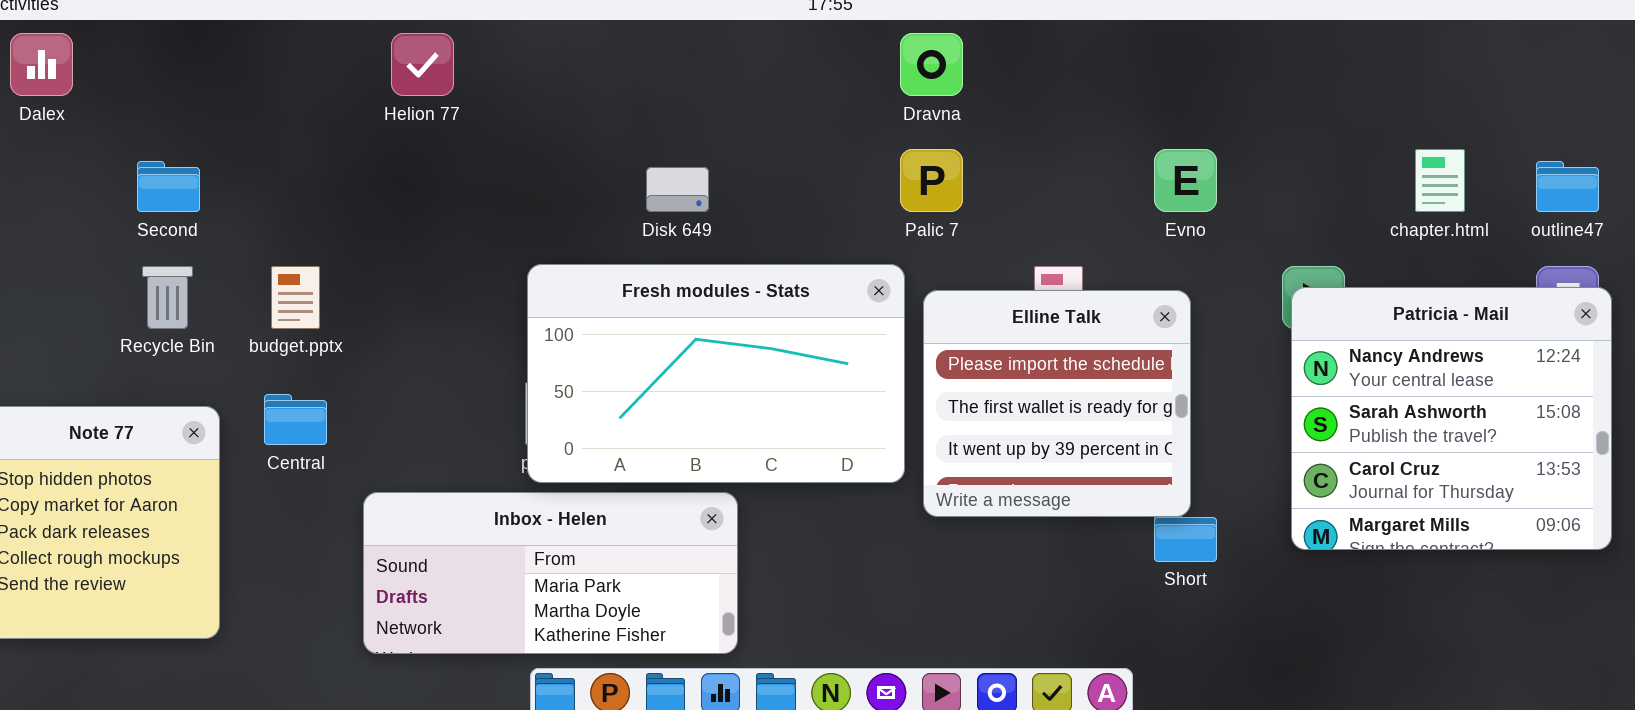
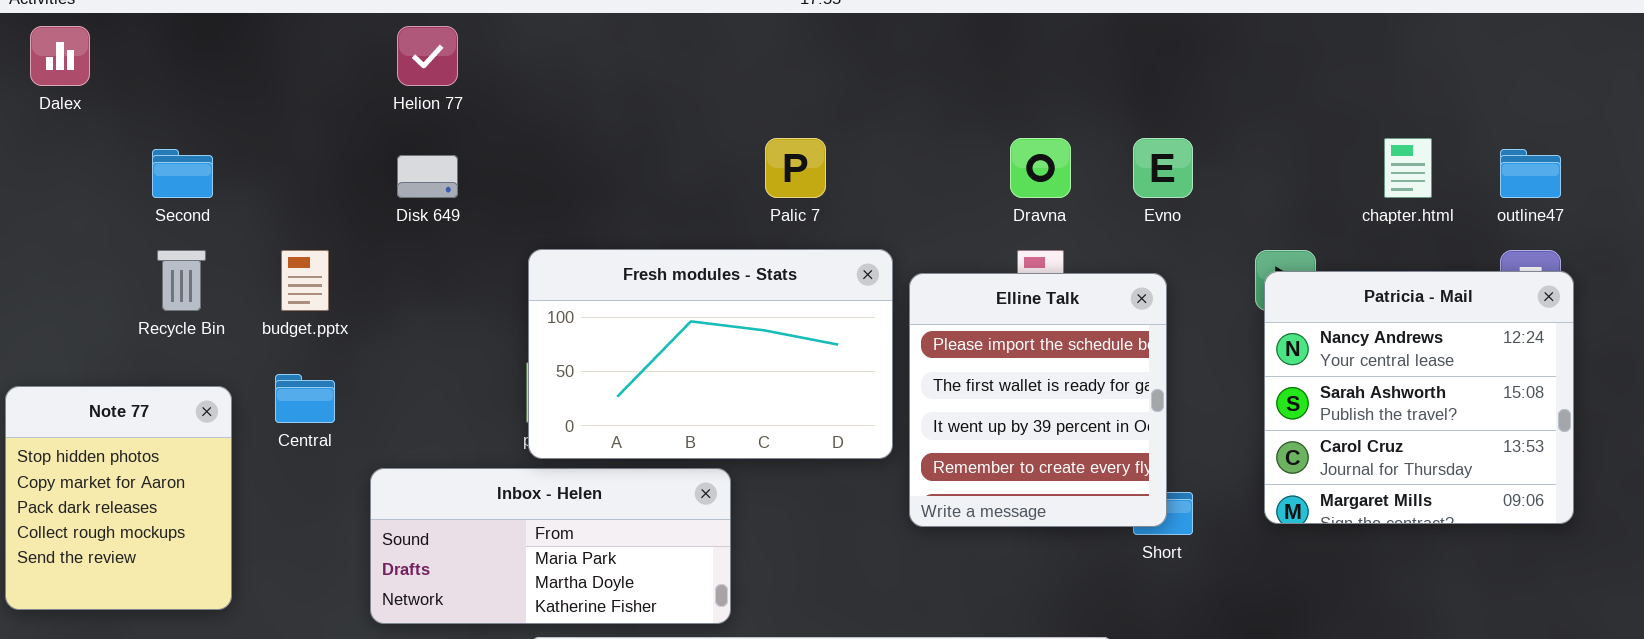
Dravna: [900,33,963,96] -> [1010,138,1071,198], moved
Palic 7: [900,149,963,212] -> [765,138,826,198], moved
Disk 649: [646,167,709,212] -> [397,155,458,198], moved
Elline Talk: [923,290,1191,517] -> [909,273,1167,527], resized

